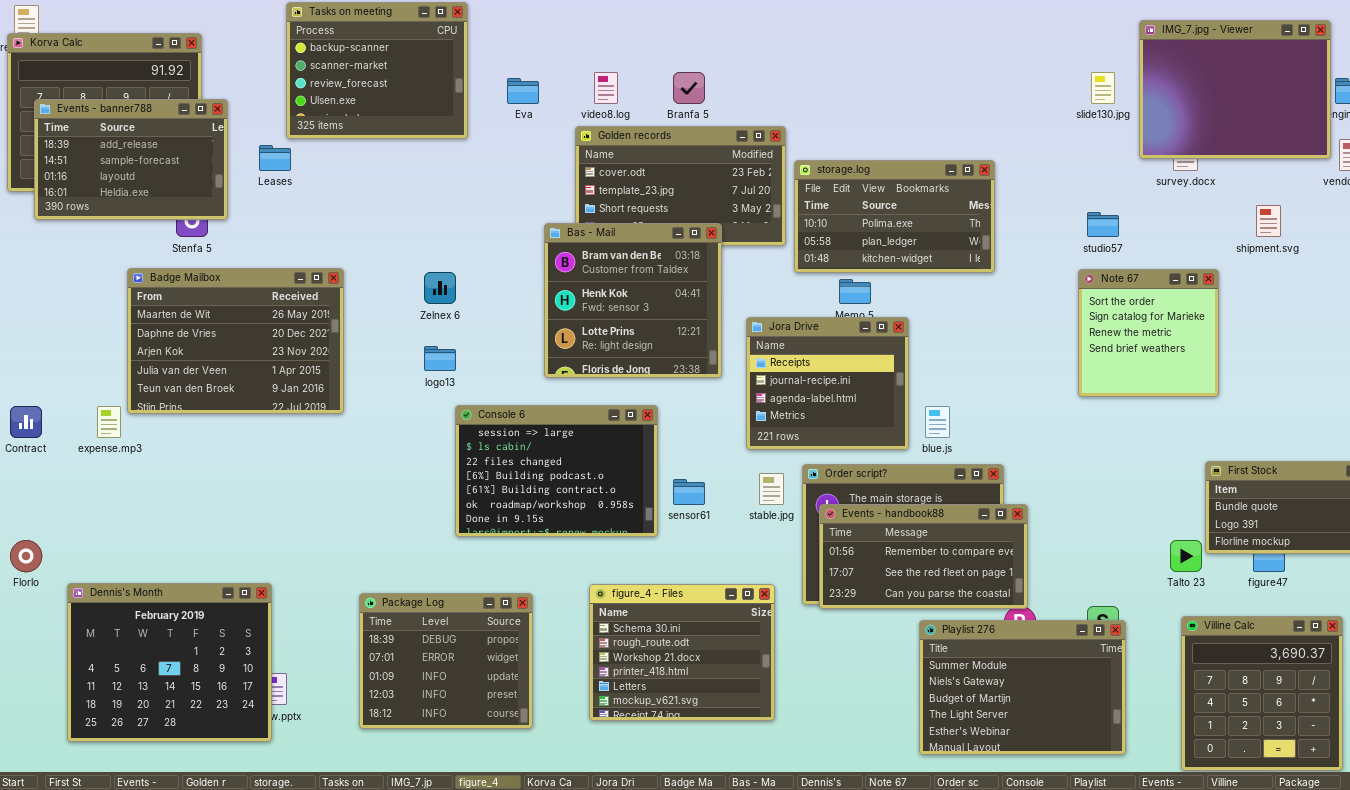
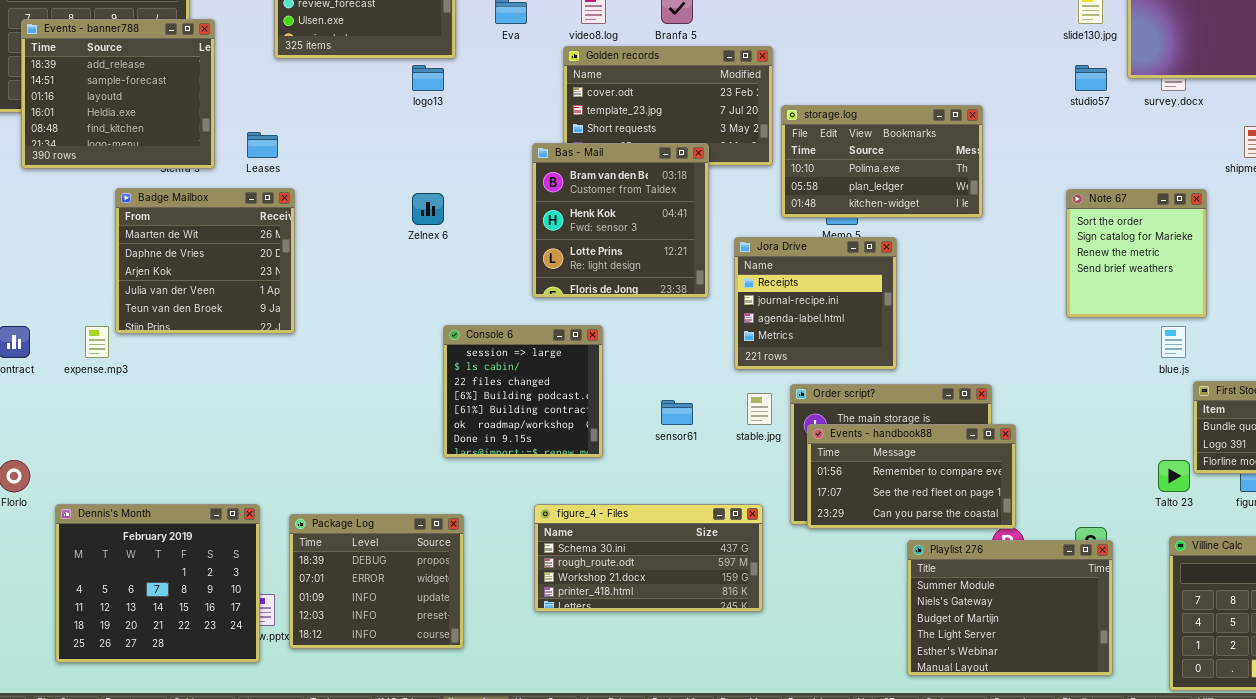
Events - banner788: [34,99,228,220] -> [21,19,215,169], resized
Leases: [259,145,291,171] -> [247,132,278,158], moved
storage.log: [794,160,995,273] -> [781,105,983,218], moved
studio57: [1087,212,1119,237] -> [1075,65,1107,91], moved
Badge Mailbox: [127,268,344,414] -> [115,188,295,334], resized
logo13: [424,346,456,371] -> [412,65,444,91], moved
Console 6: [455,405,658,537] -> [443,325,603,458], resized
blue.js: [925,406,950,438] -> [1161,326,1186,358], moved
figure_4 - Files: [589,584,775,721] -> [534,504,763,612], resized
Package Log: [359,593,533,729] -> [289,514,464,649], moved

